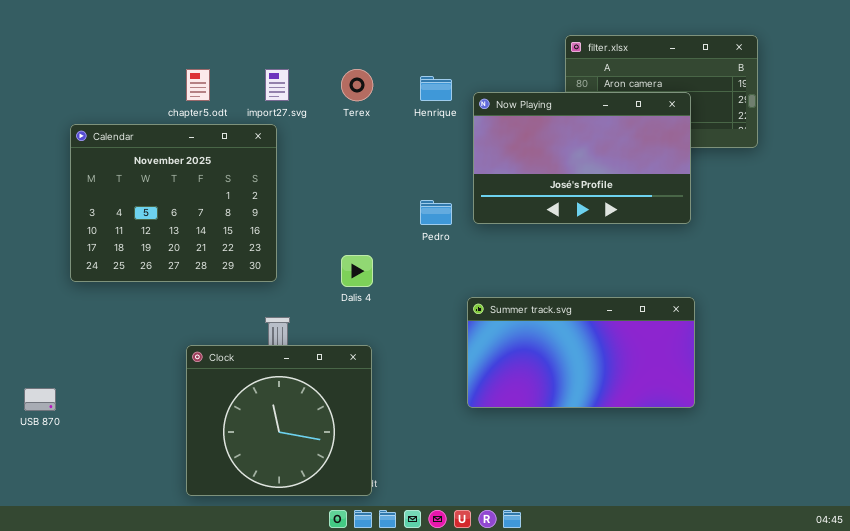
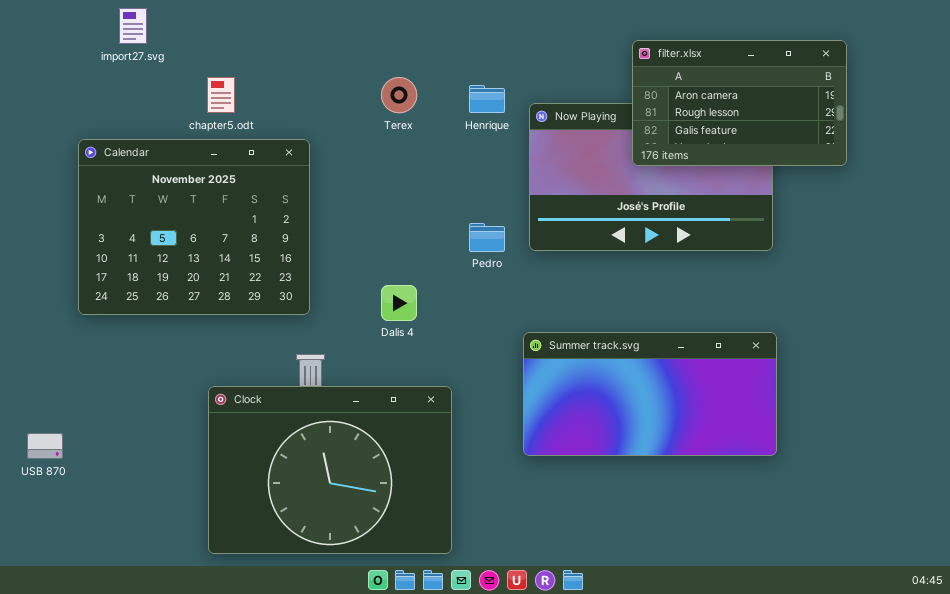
filter.xlsx: [565,35,758,148] -> [632,40,847,166], raised
import27.svg: [265,69,289,101] -> [119,8,147,44], moved
Clock: [186,345,372,496] -> [208,386,452,554], resized

